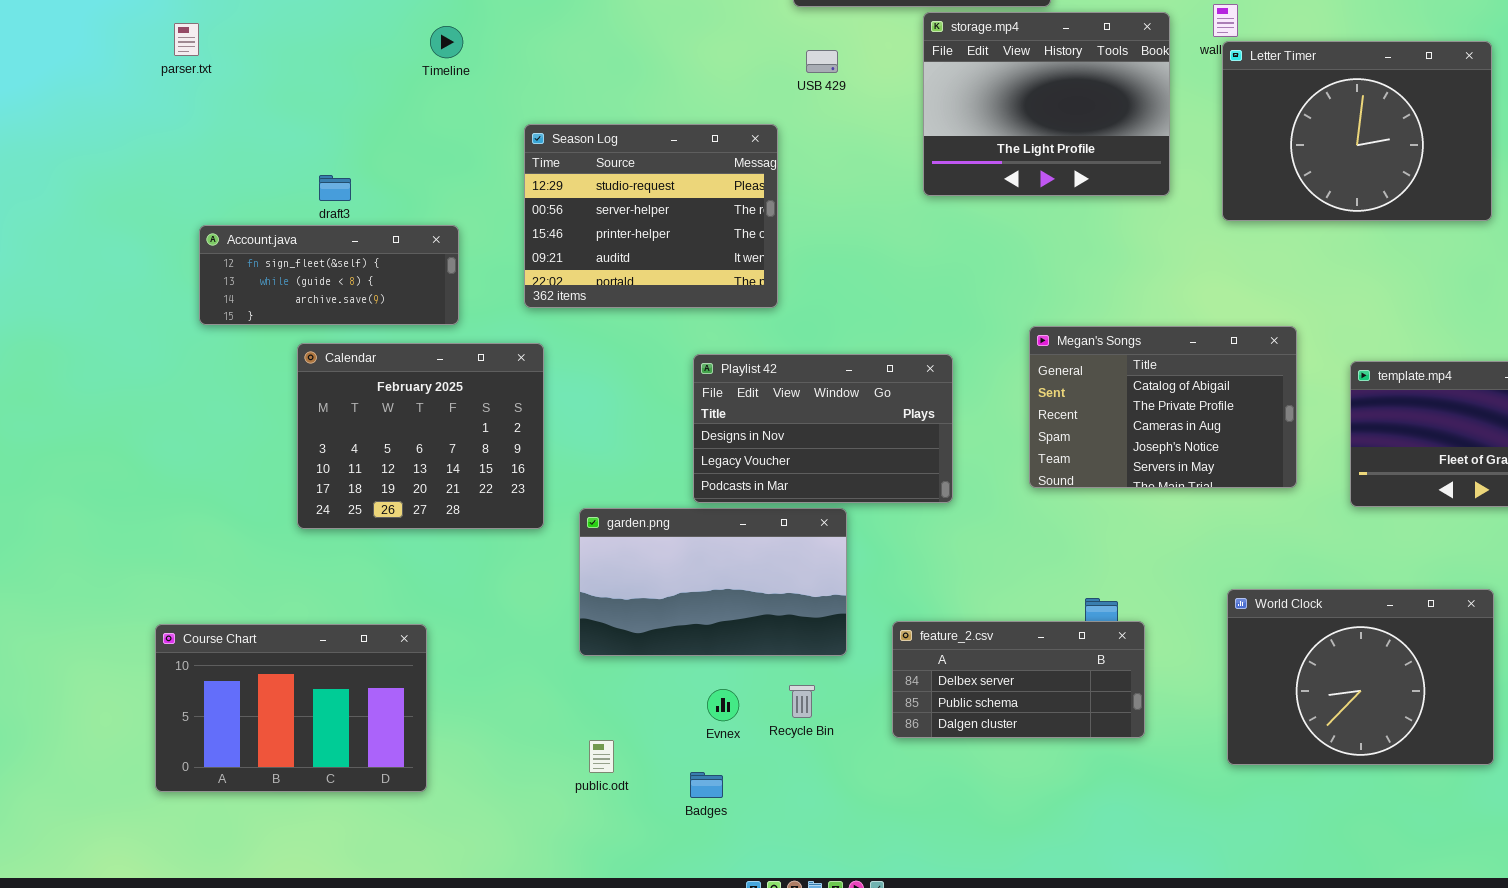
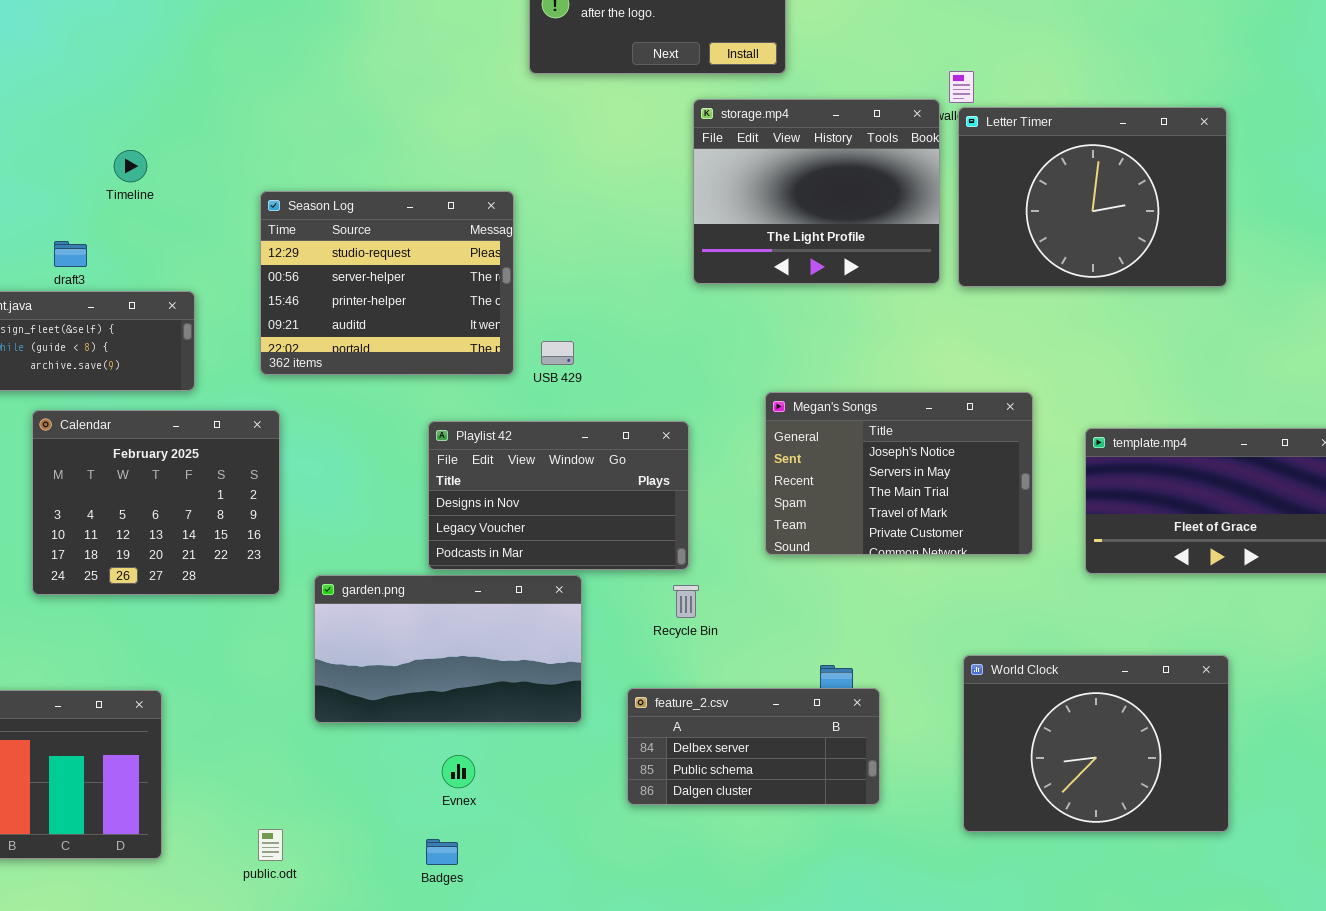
storage.mp4: [923,12,1170,196] -> [693,99,940,284], moved
Timeline: [430,26,463,58] -> [114,150,147,182], moved
USB 429: [806,50,838,73] -> [541,341,574,365], moved
Megan's Songs: [1029,326,1297,488] -> [765,392,1033,555], scrolled down 3 rows
Recycle Bin: [789,685,815,718] -> [673,585,699,618], moved
public.odt: [589,740,614,773] -> [258,829,283,861], moved

